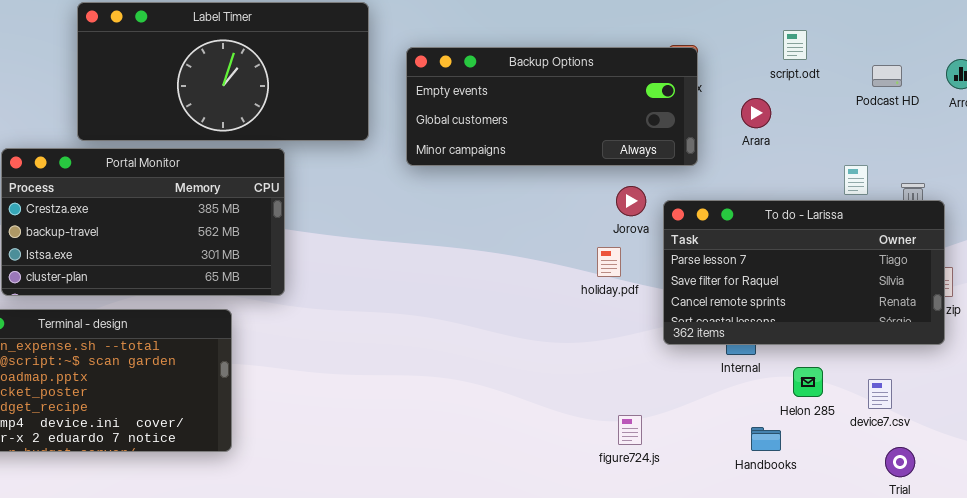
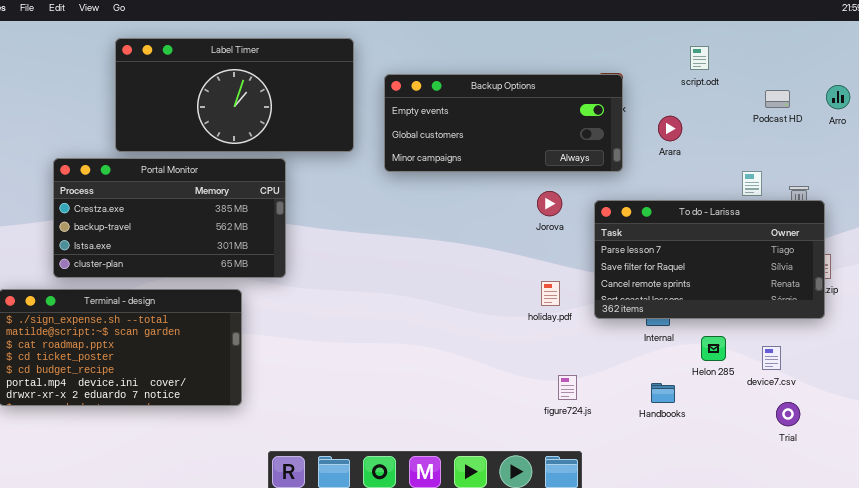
script.odt: [783,30,807,60] -> [690,46,709,70], moved
Jorova: [616,186,646,216] -> [537,191,562,216], moved
holiday.pdf: [597,247,621,277] -> [541,281,560,306], moved
Handbooks: [751,427,781,451] -> [651,383,675,403], moved

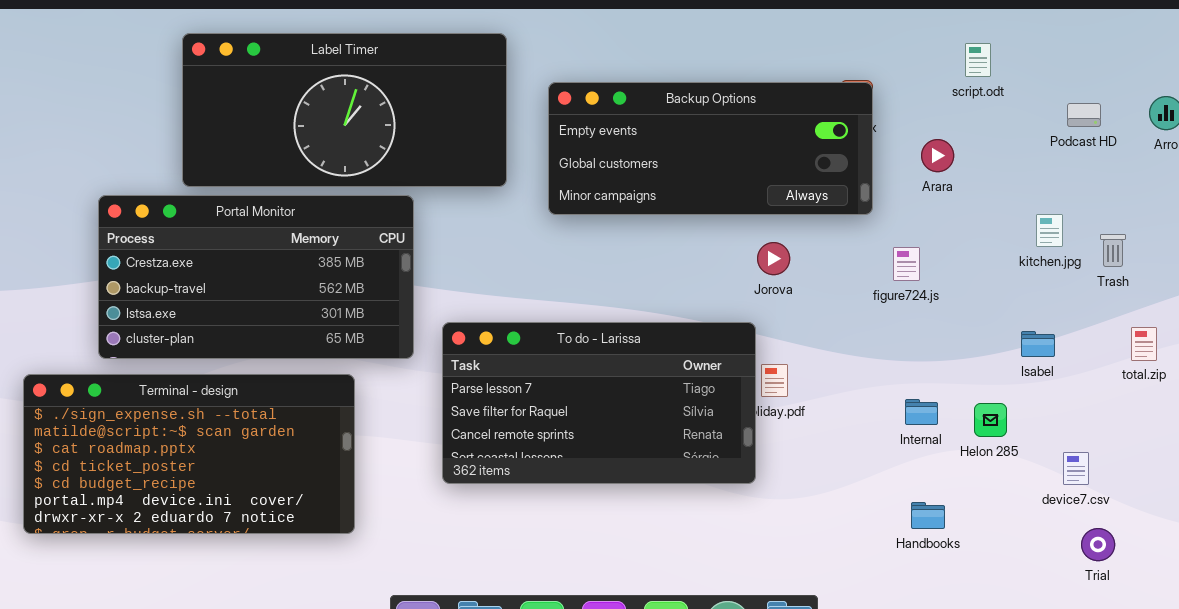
To do - Larissa: [594,200,825,319] -> [442,322,756,484], moved
Helon 285: [701,336,726,361] -> [974,403,1007,437], moved
figure724.js: [558,375,577,400] -> [893,247,920,281], moved

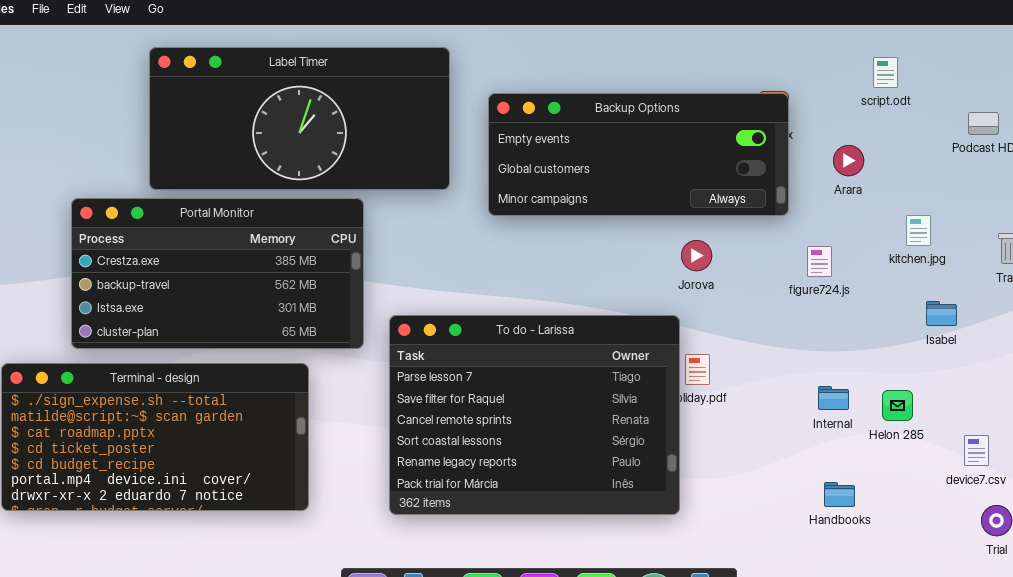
kitchen.jpg: [1036,214,1063,247] -> [906,215,931,246], moved
To do - Larissa: [442,322,756,484] -> [389,315,680,515], resized
Isabel: [1021,331,1055,357] -> [926,301,957,326], moved

